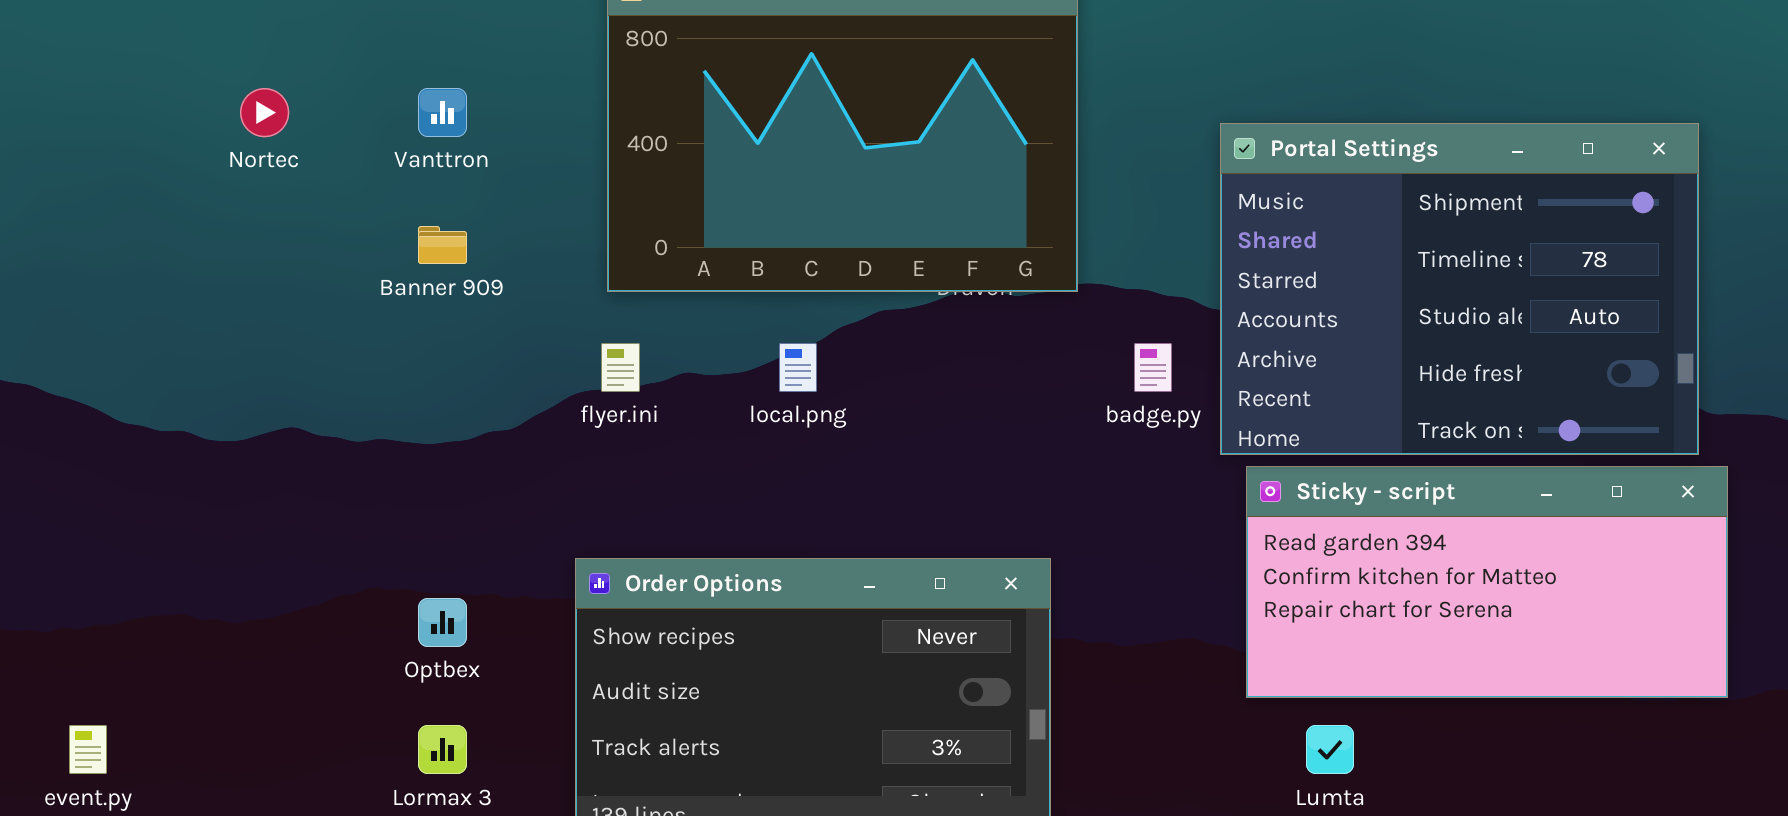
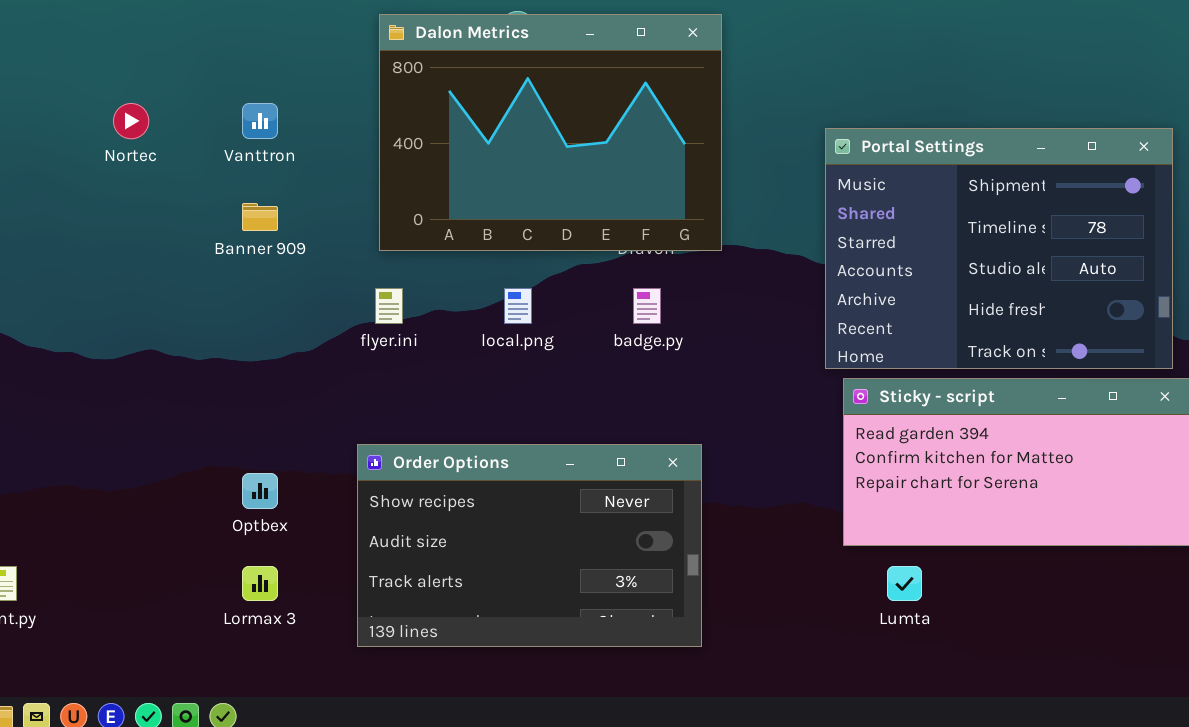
badge.py: [1134,343,1172,392] -> [633,288,661,324], moved

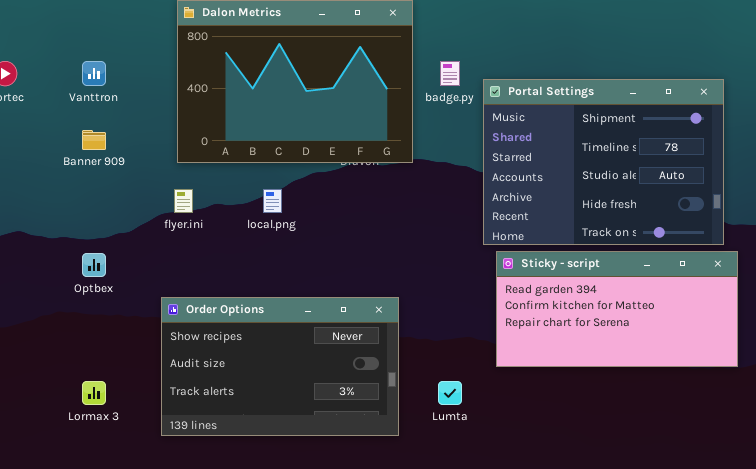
badge.py: [633,288,661,324] -> [440,61,460,86], moved
Optbex: [242,473,278,509] -> [82,253,106,277], moved
Lumta: [887,566,922,601] -> [438,381,462,405], moved

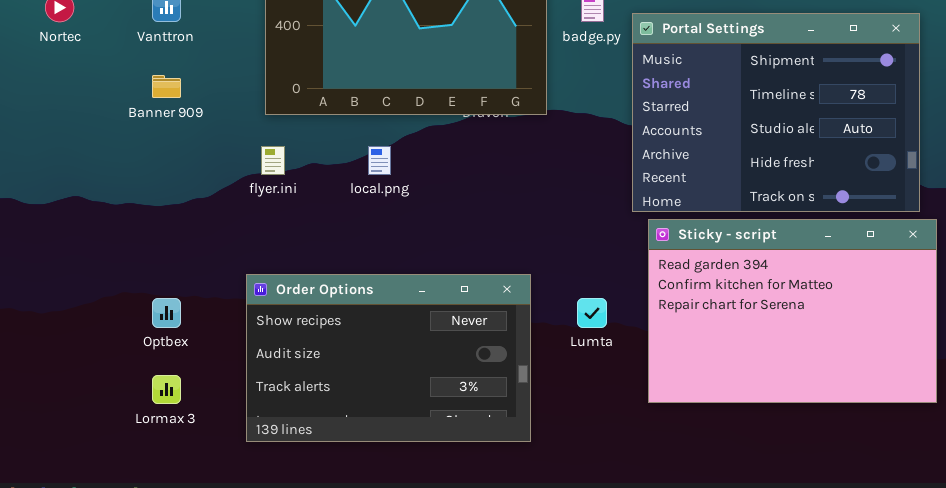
Sticky - script: [496,251,738,367] -> [648,219,937,403], resized
Optbex: [82,253,106,277] -> [152,298,181,328], moved
Lumta: [438,381,462,405] -> [577,298,607,328], moved

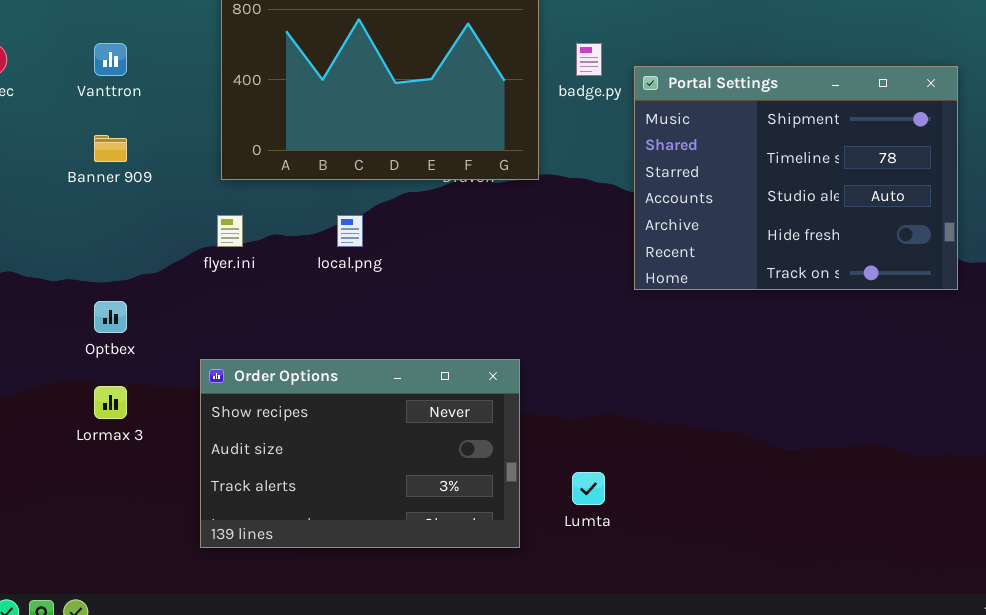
Sticky - script: [648,219,937,403] -> none, closed
Optbex: [152,298,181,328] -> [94,301,127,333], moved
Lumta: [577,298,607,328] -> [572,472,605,505], moved
Lormax 3: [152,375,181,404] -> [94,386,127,419], moved

